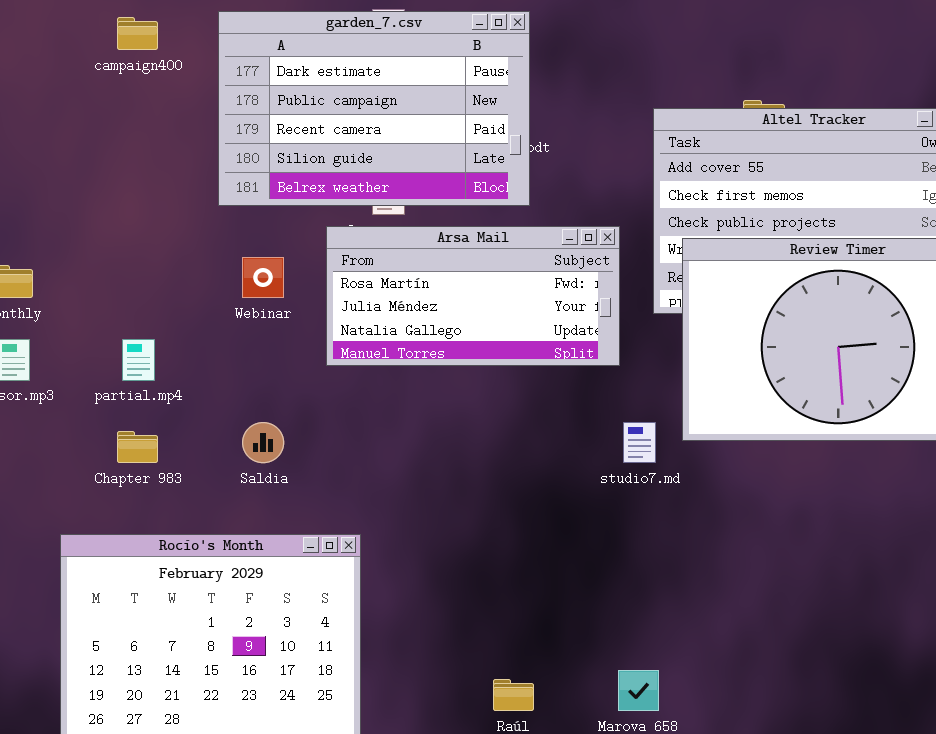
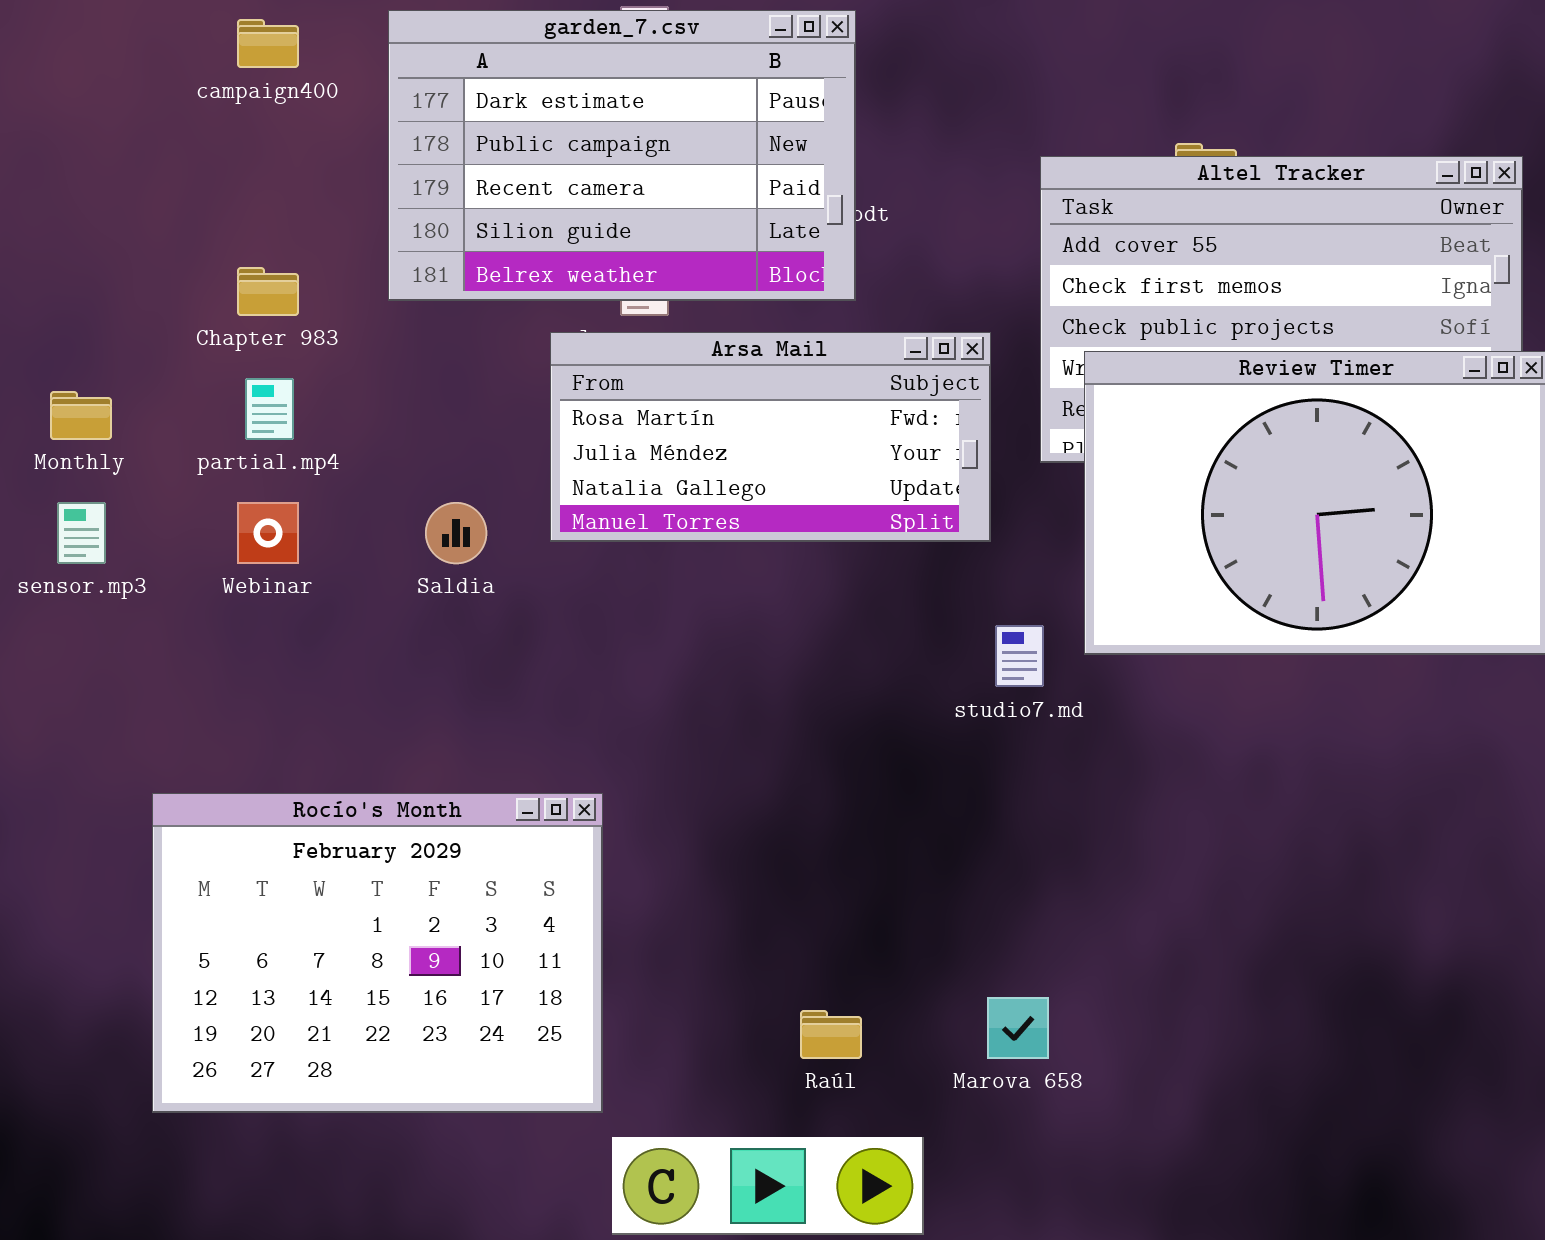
Webinar: [242,257,284,298] -> [237,502,299,564], moved
partial.mp4: [122,339,155,381] -> [245,378,294,440], moved
Saldia: [242,422,284,463] -> [425,502,487,564], moved
Chapter 983: [117,431,158,463] -> [237,267,299,316], moved

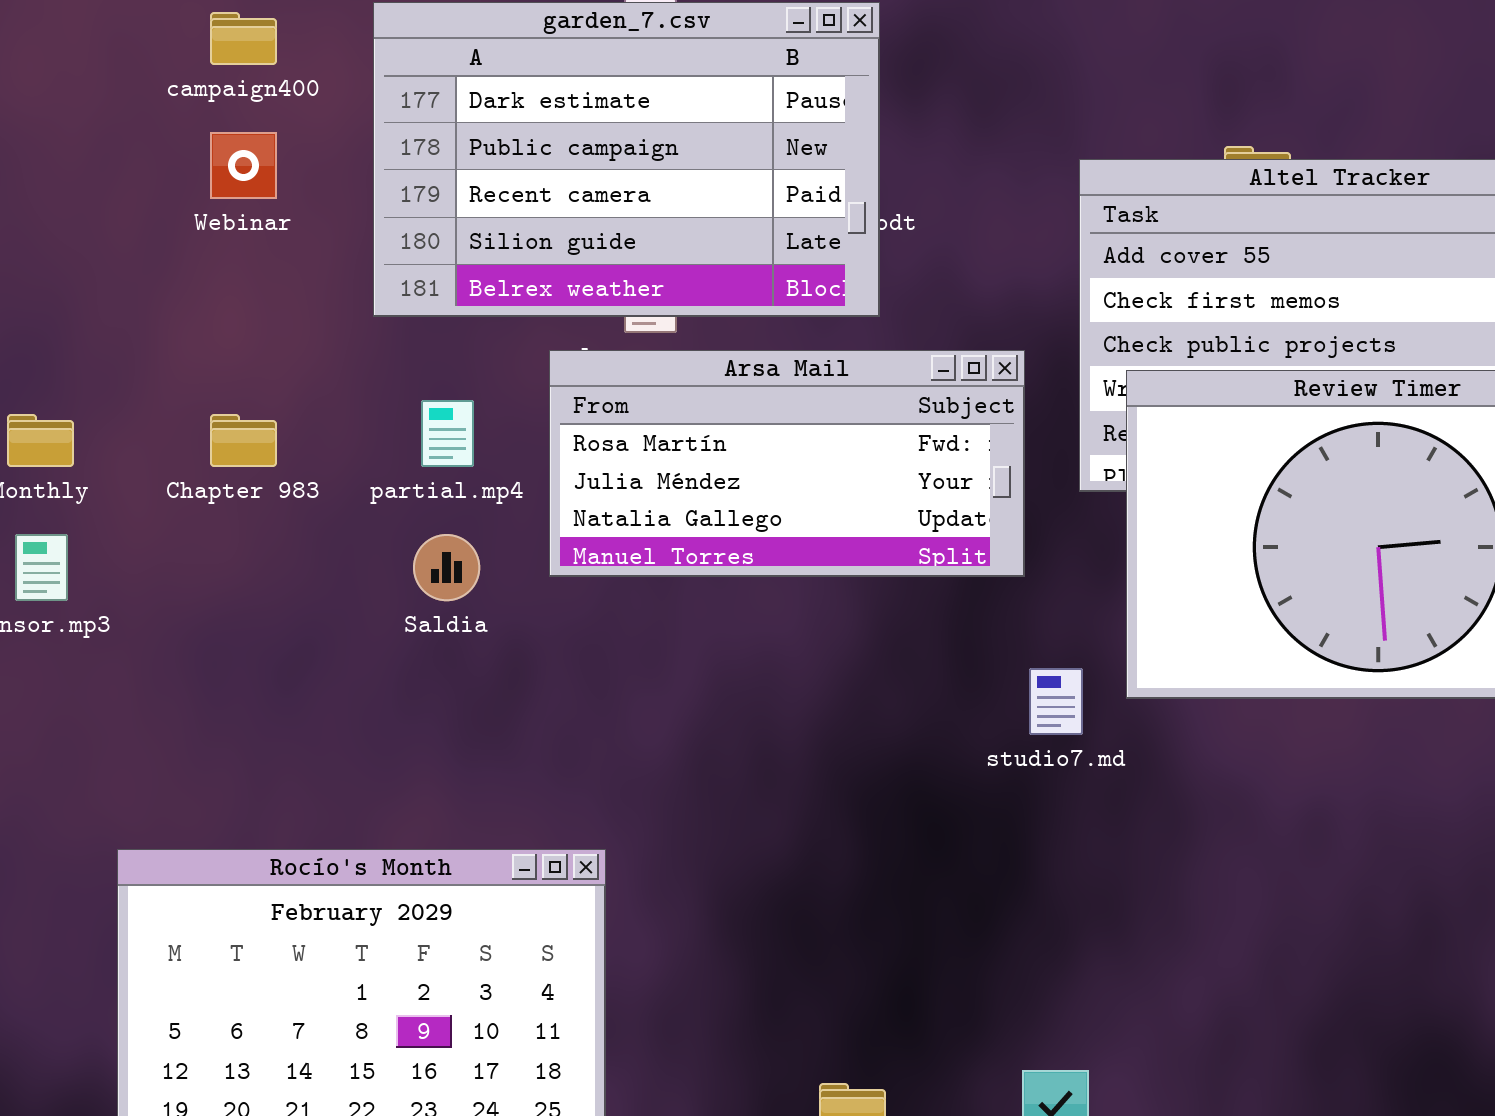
Chapter 983: [237,267,299,316] -> [210,414,277,467], moved
partial.mp4: [245,378,294,440] -> [421,400,474,467], moved
Webinar: [237,502,299,564] -> [210,132,277,199], moved

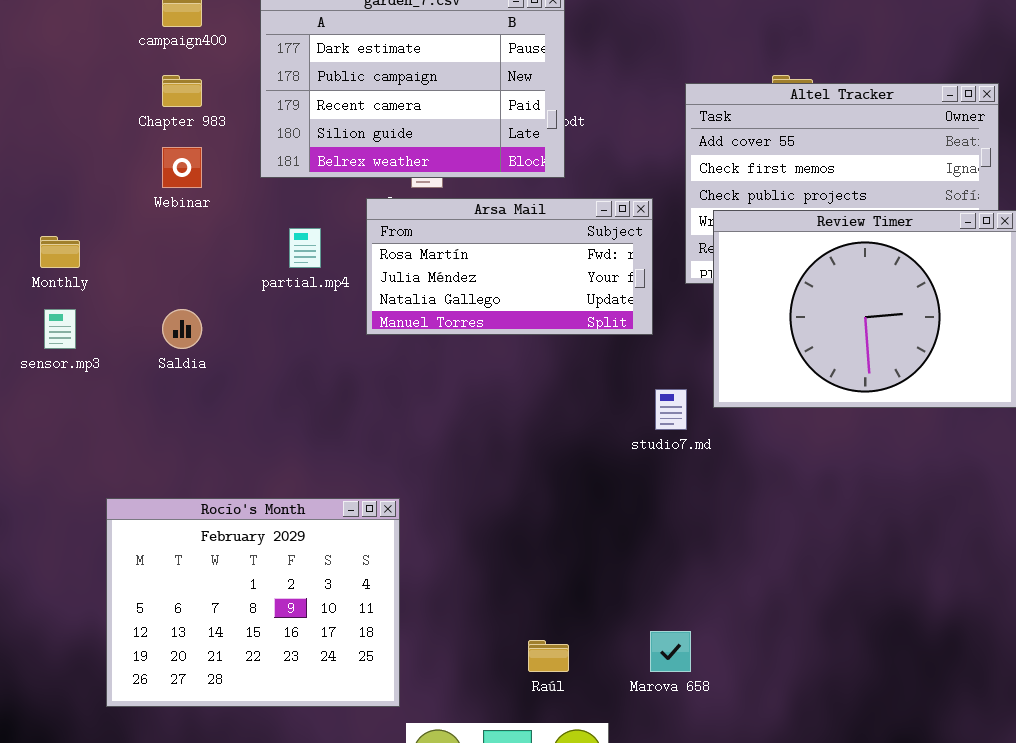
Webinar: [210,132,277,199] -> [162,147,202,188], moved
Chapter 983: [210,414,277,467] -> [162,75,202,107], moved
Saldia: [413,534,480,601] -> [162,309,202,349], moved

